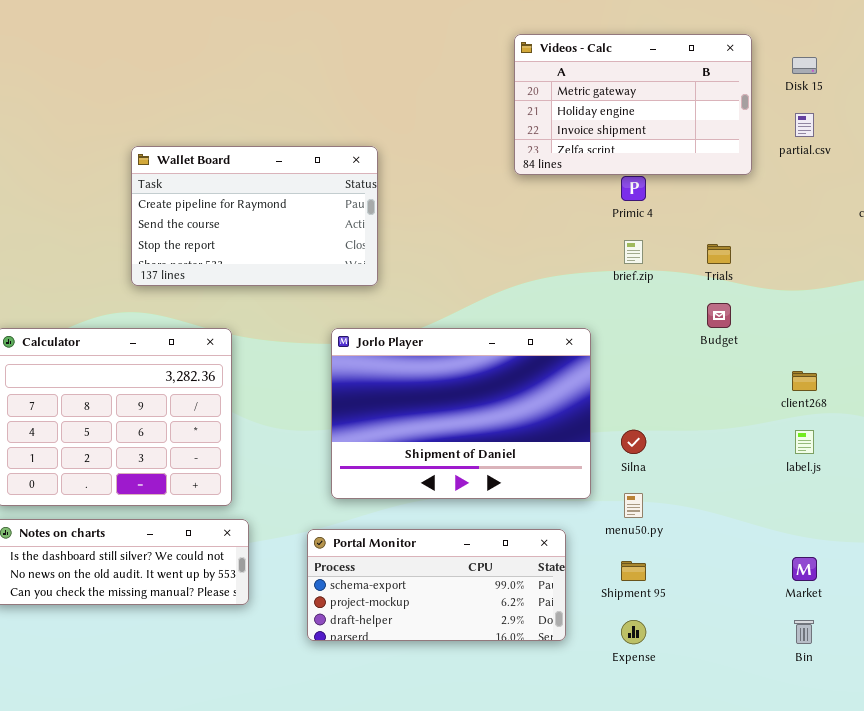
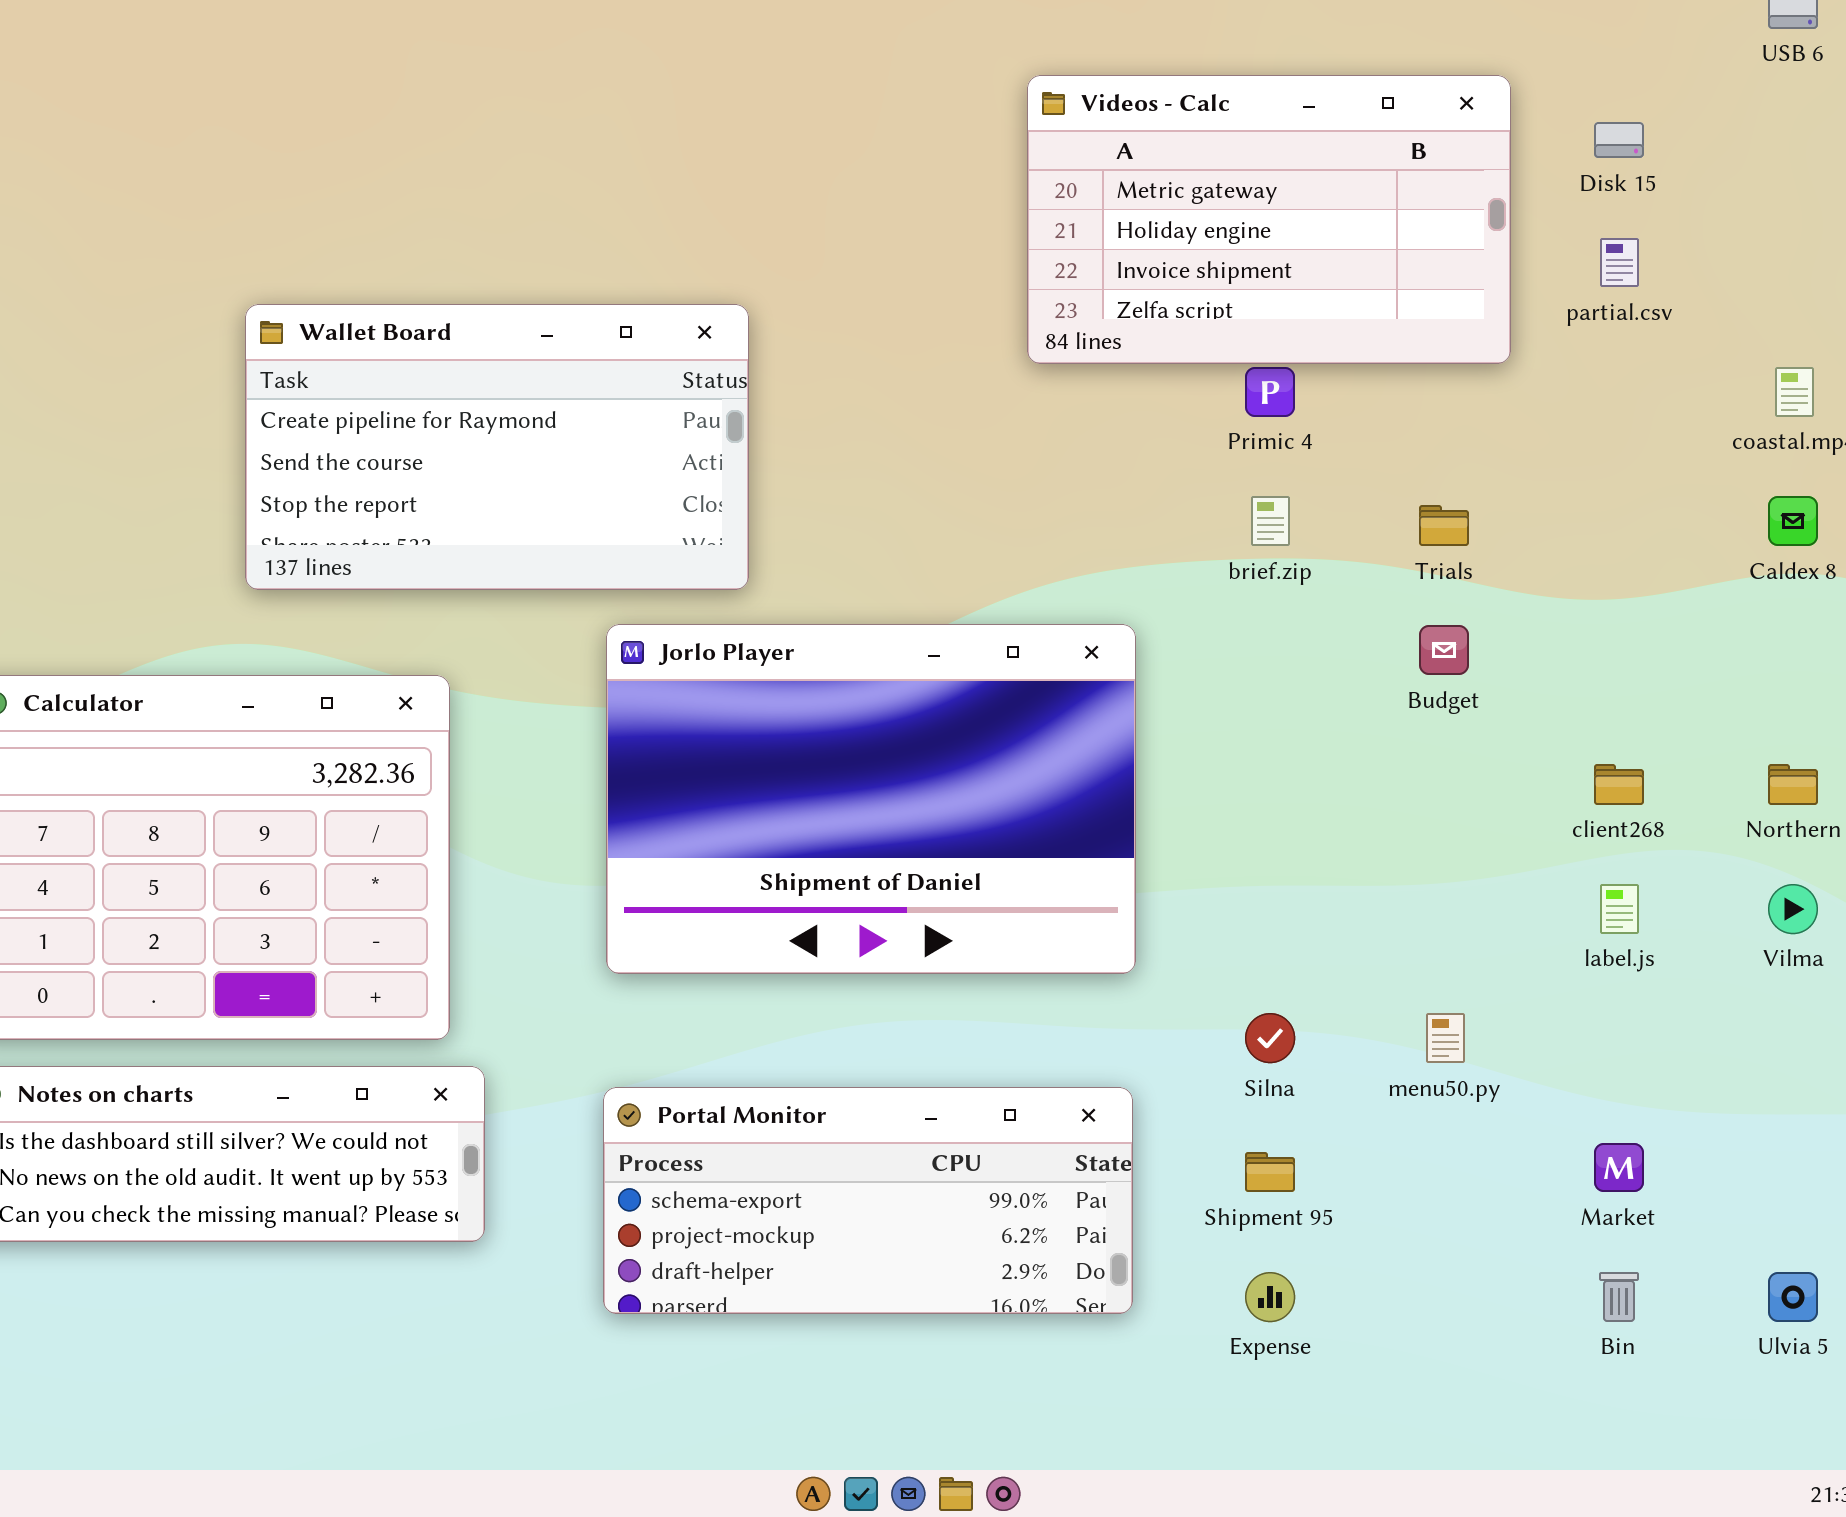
Jorlo Player: [331,328,591,499] -> [606,624,1136,974], moved
Silna: [621,430,646,454] -> [1245,1013,1295,1063], moved
menu50.py: [624,493,643,518] -> [1426,1013,1465,1063], moved

